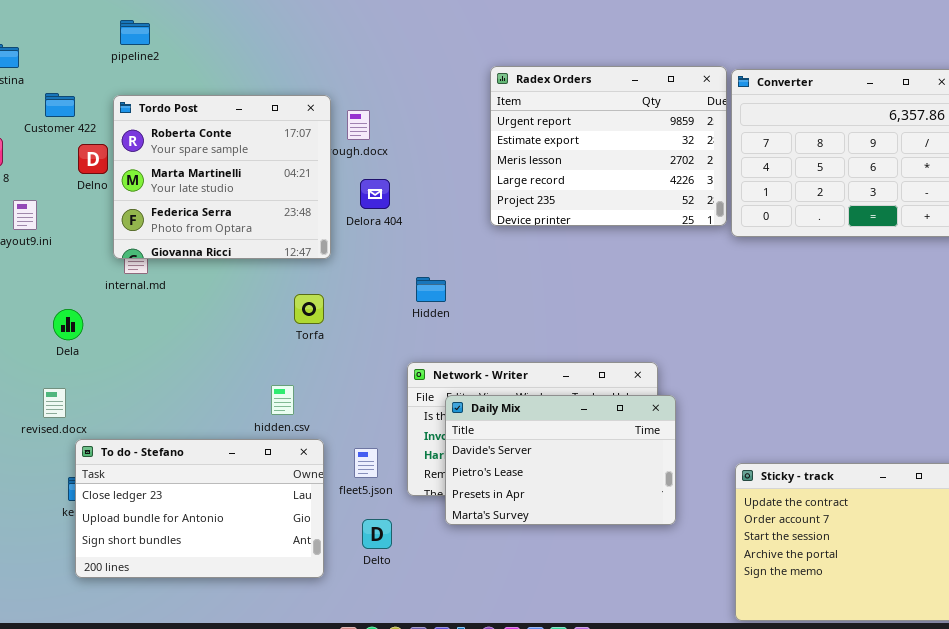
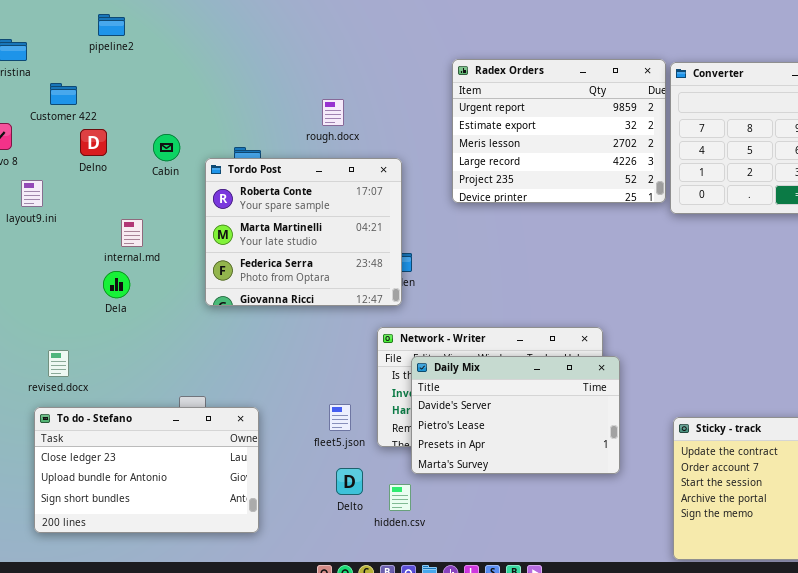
pipeline2: [120,20,150,45] -> [98,14,125,36], moved
Tordo Post: [113,95,331,259] -> [205,158,402,306], moved
Dela: [53,309,83,340] -> [103,271,130,298], moved
hidden.csv: [271,385,294,415] -> [389,484,411,511], moved
To do - Stefano: [75,439,324,578] -> [34,407,259,533], moved

